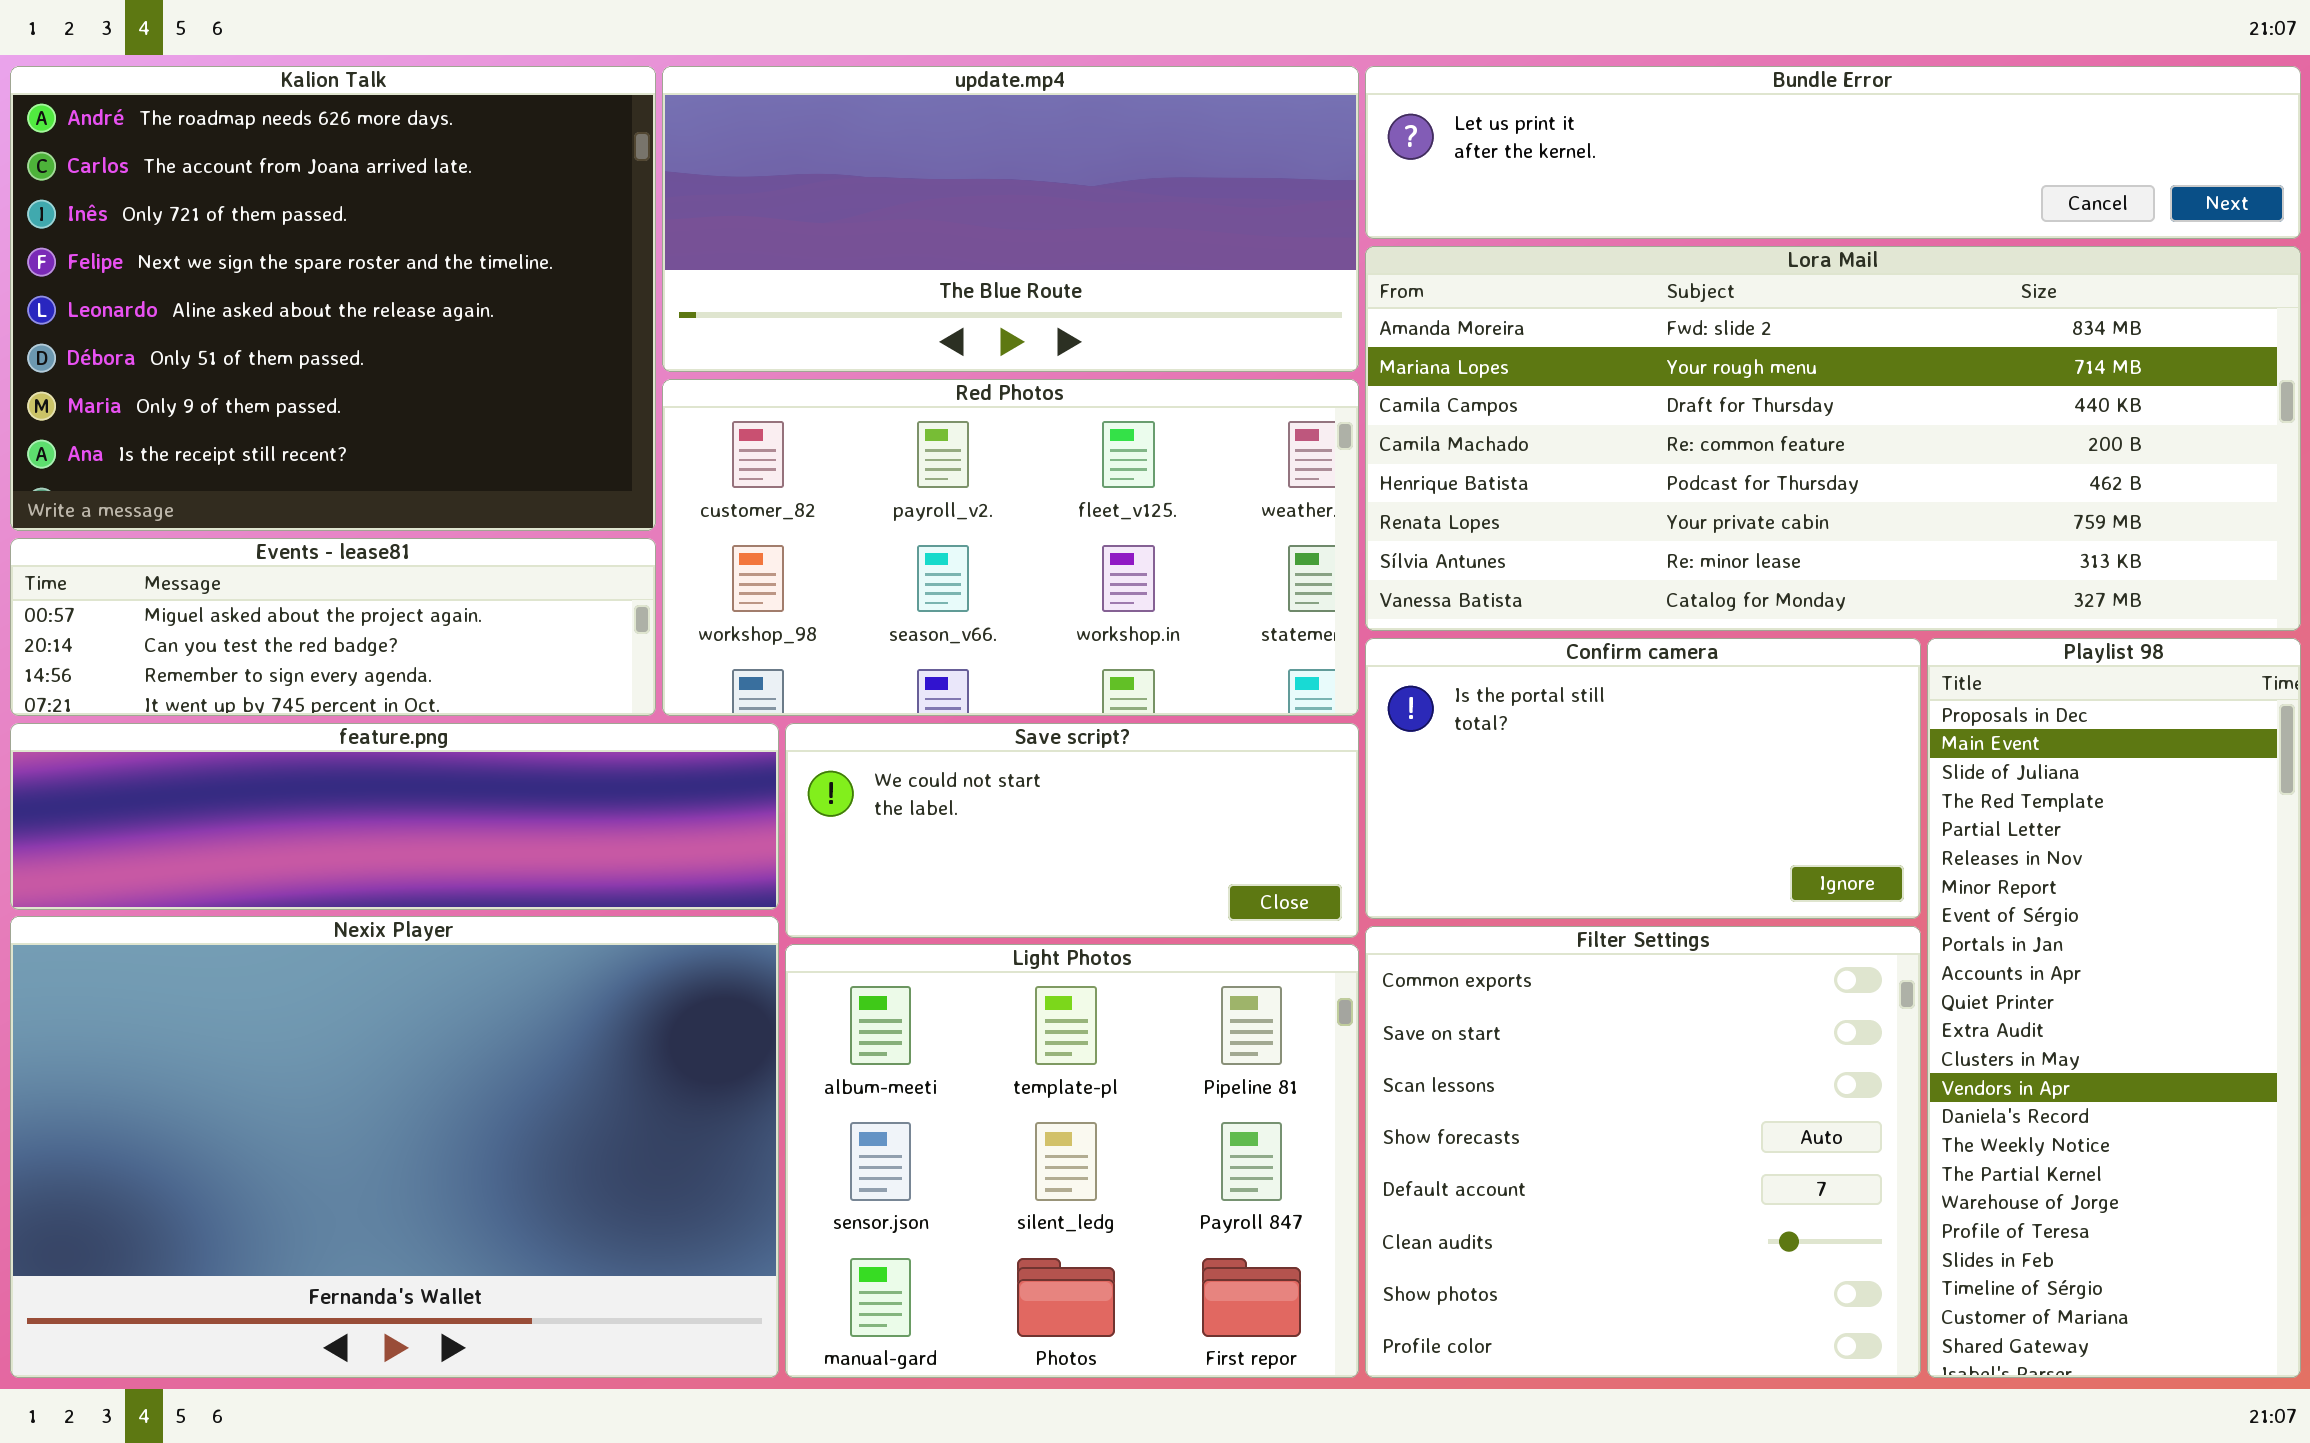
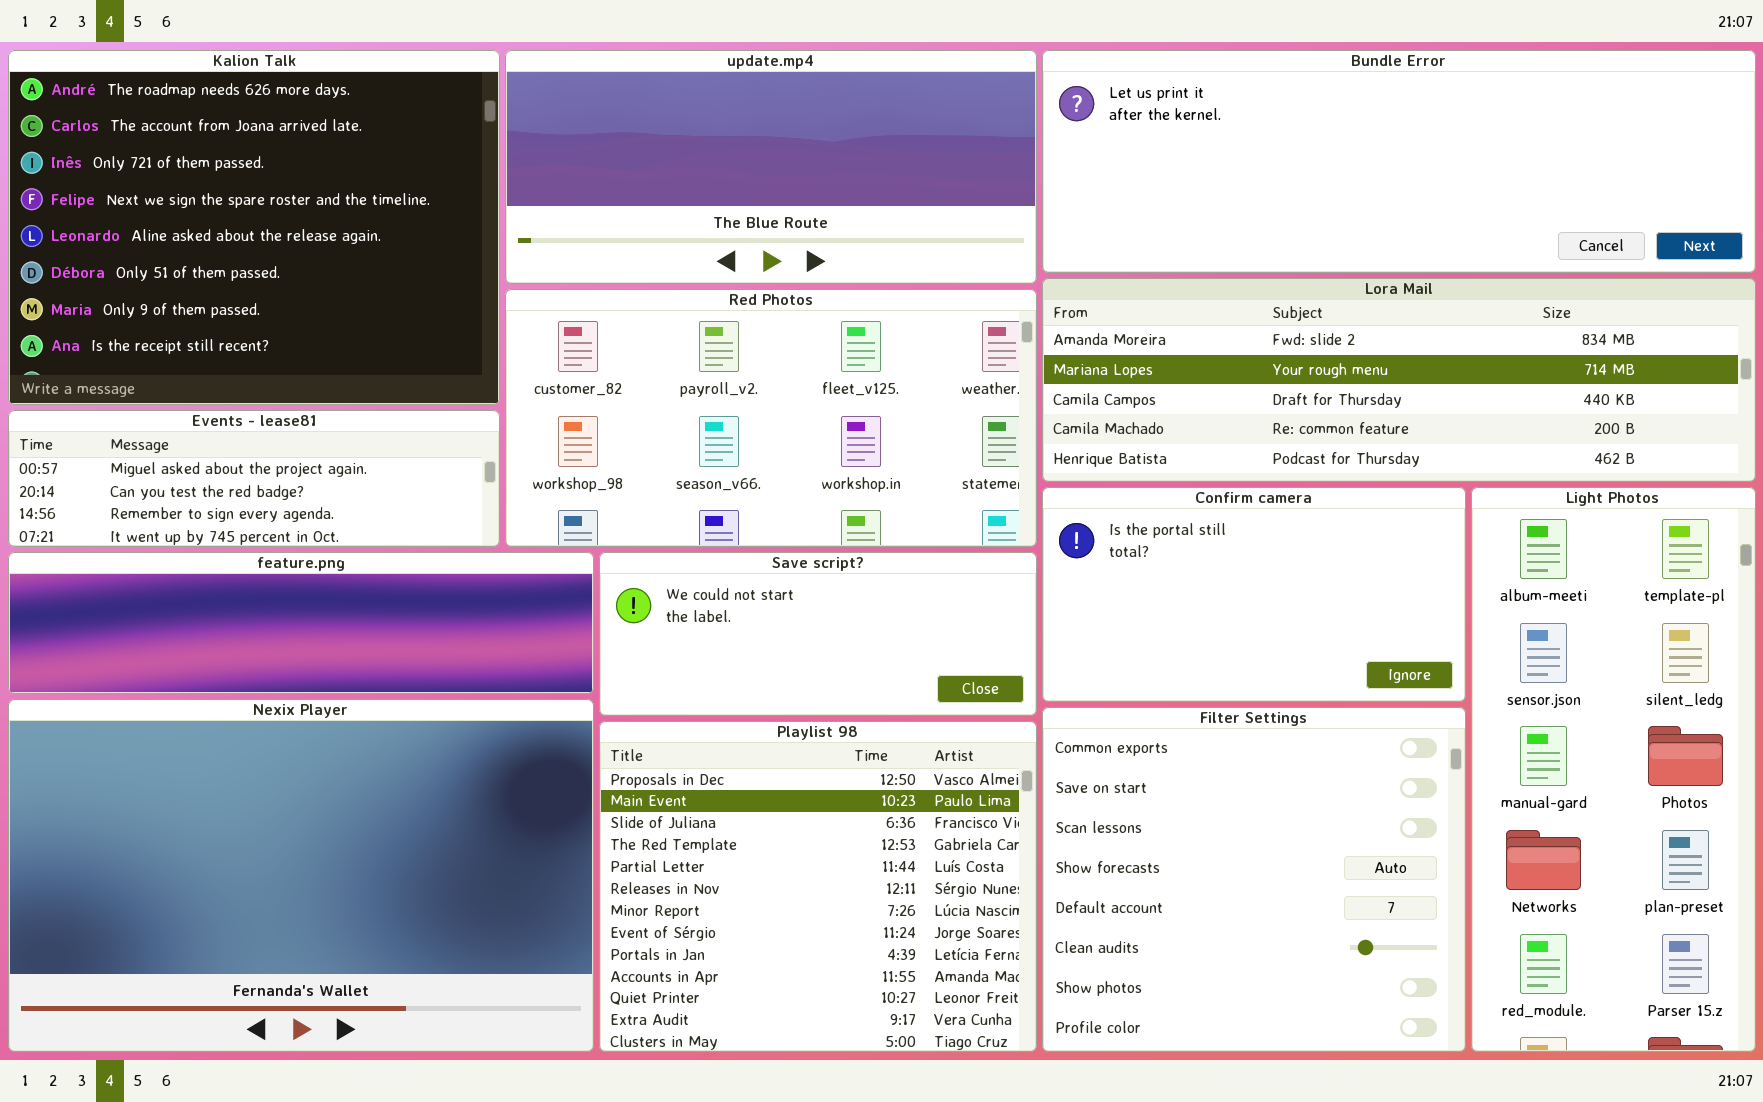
Bundle Error: [1365,66,2301,239] -> [1042,50,1756,273], resized
Lora Mail: [1365,246,2301,631] -> [1042,278,1756,482], resized
Playlist 98: [1927,638,2301,1378] -> [599,721,1037,1052], moved, resized
Light Photos: [785,944,1359,1378] -> [1471,487,1756,1052], moved, resized

